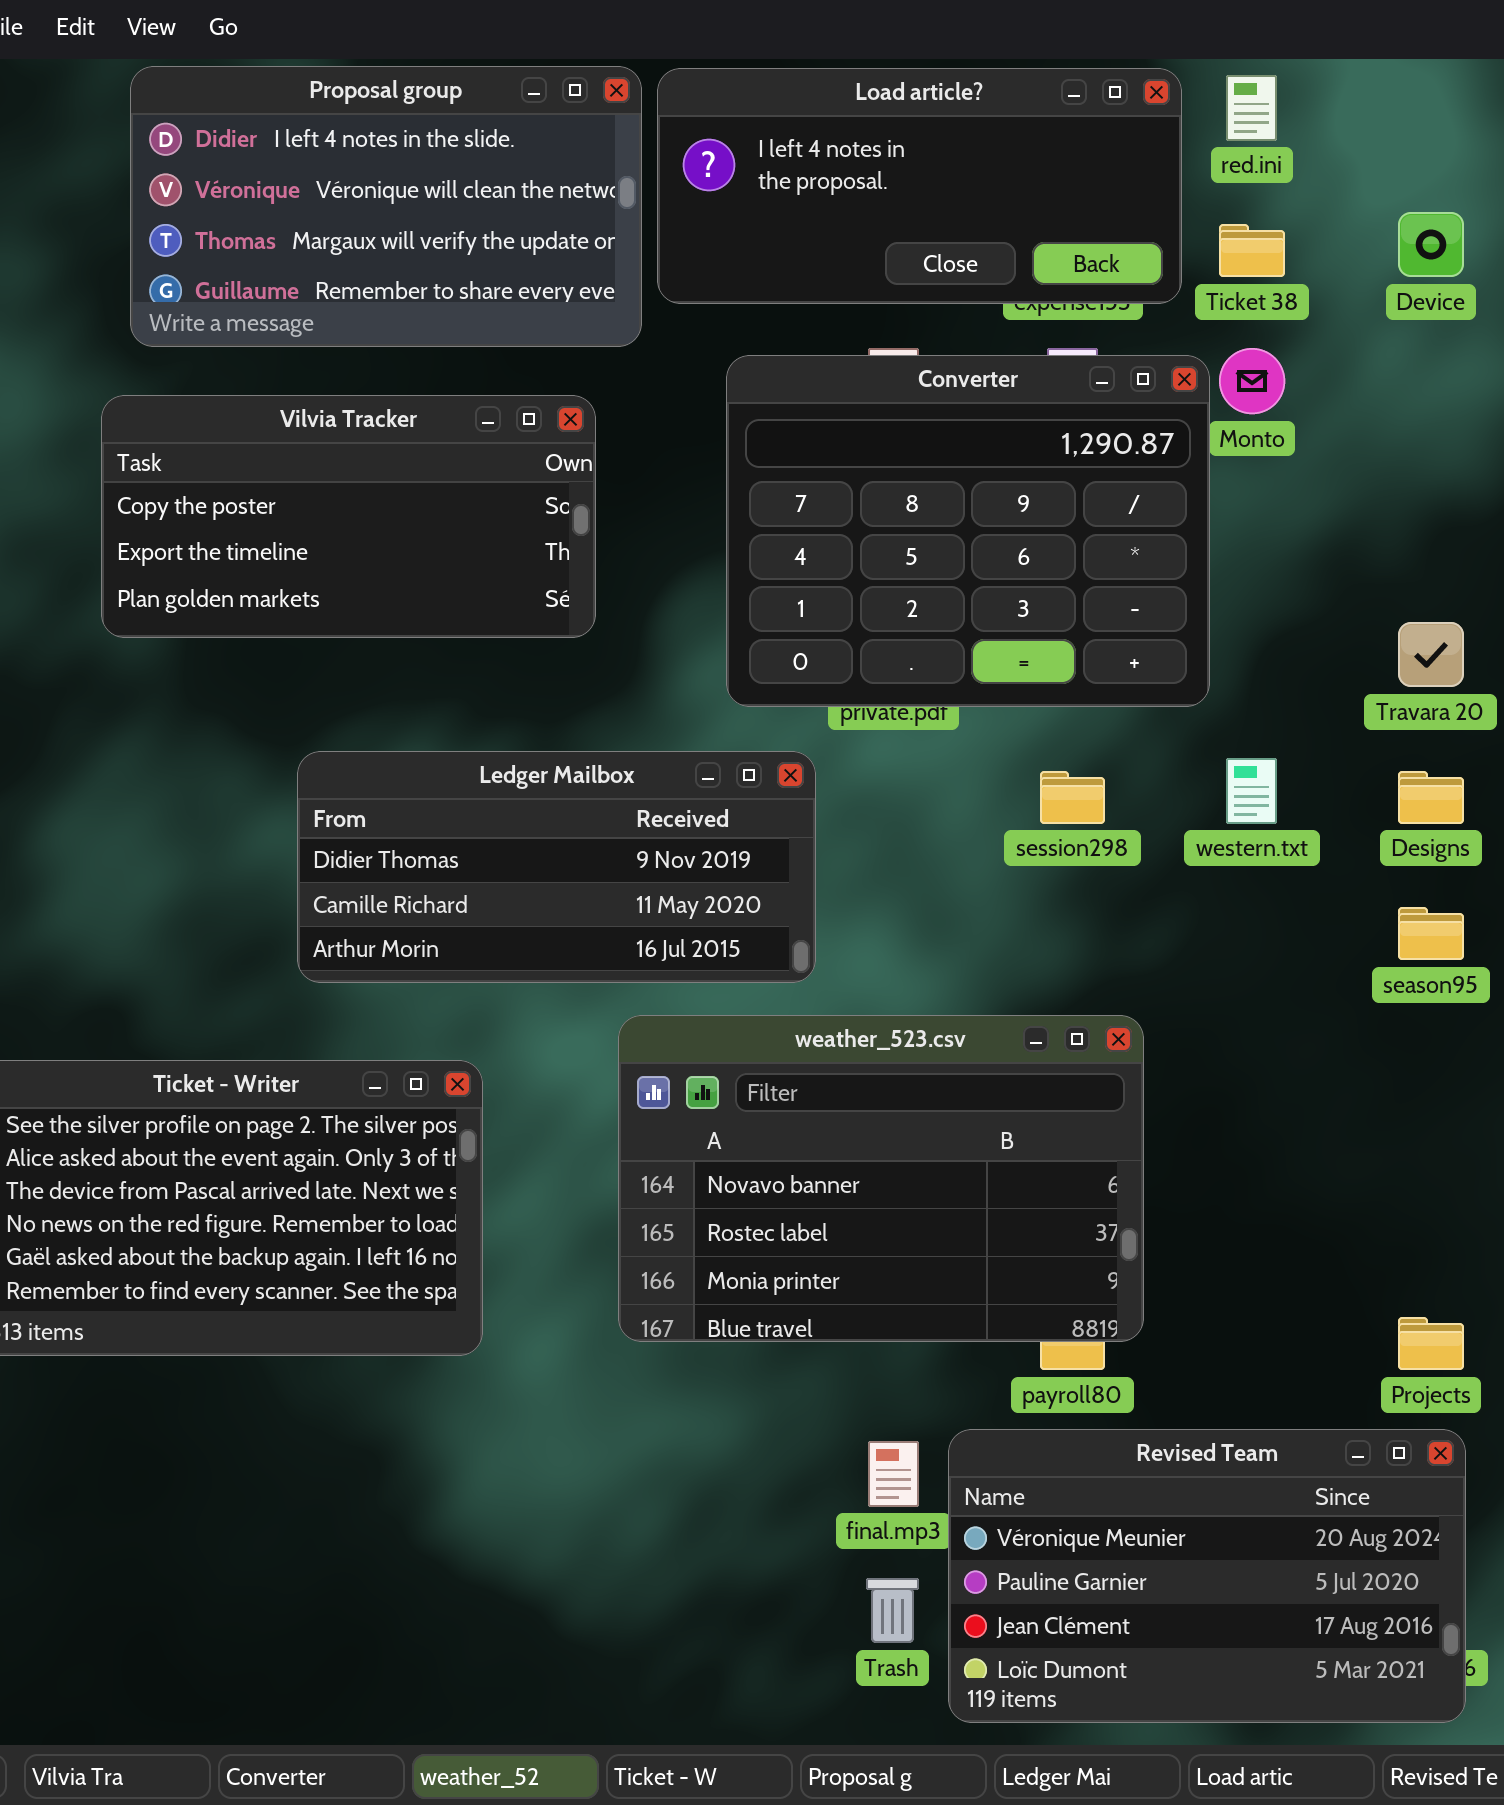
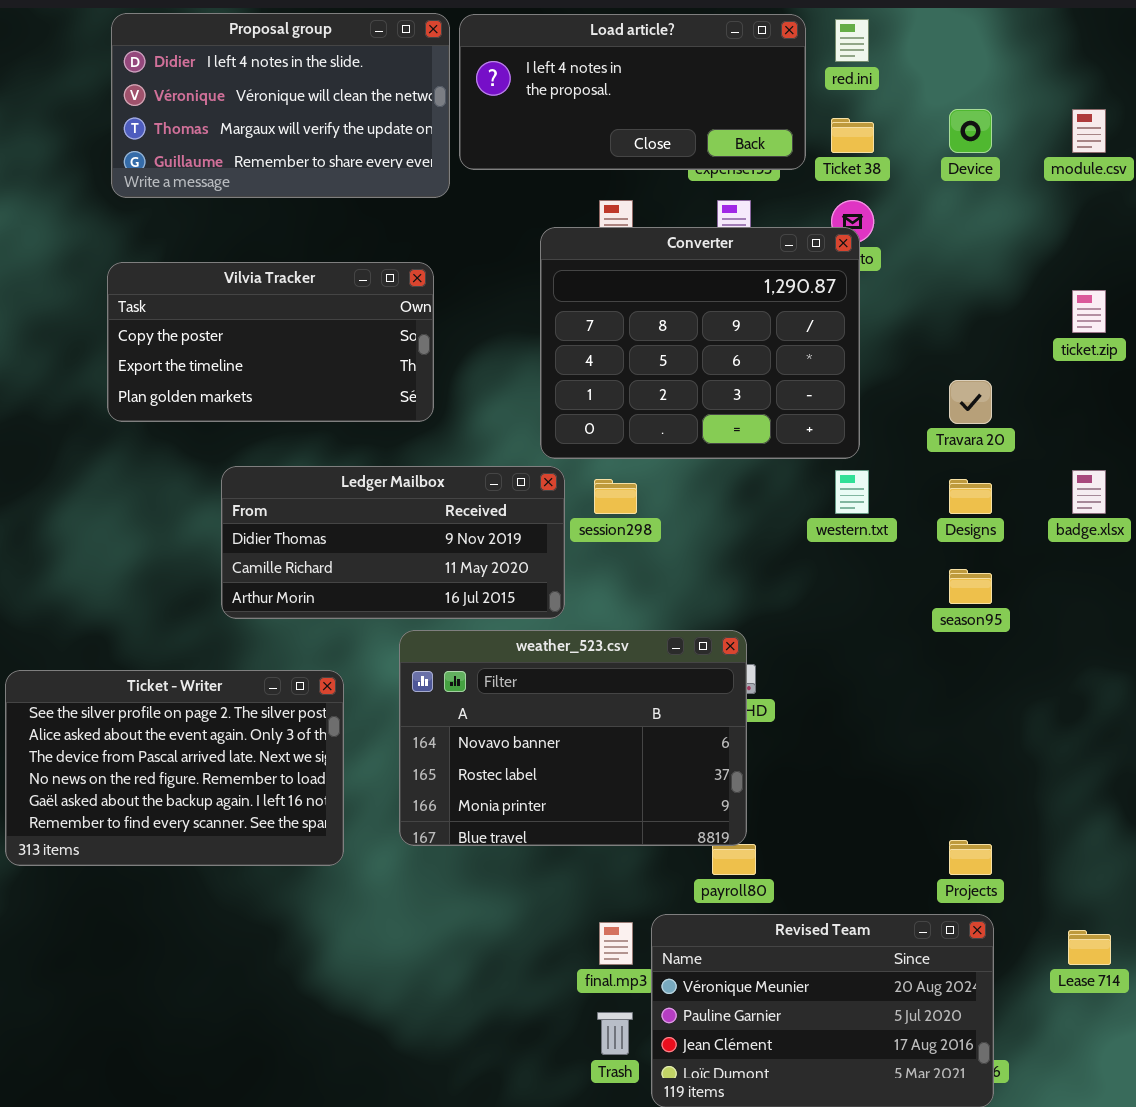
Converter: [726,355,1210,707] -> [540,227,860,459], moved
Vilvia Tracker: [101,395,596,638] -> [107,262,434,422], moved
session298: [1040,771,1105,824] -> [594,479,637,514], moved
weather_523.csv: [618,1015,1144,1342] -> [399,630,747,846], moved

